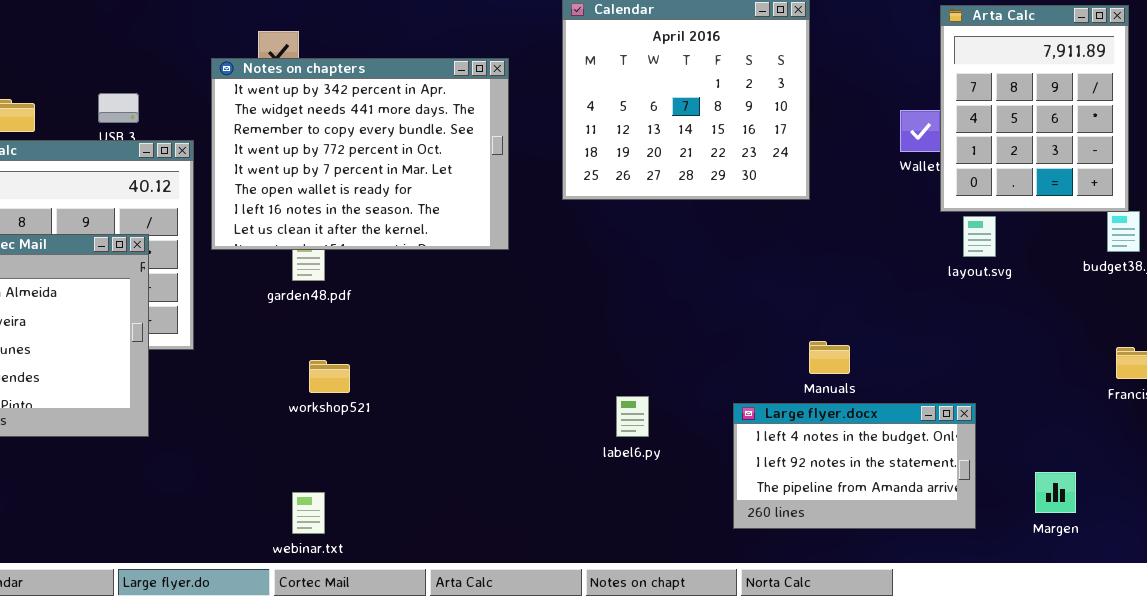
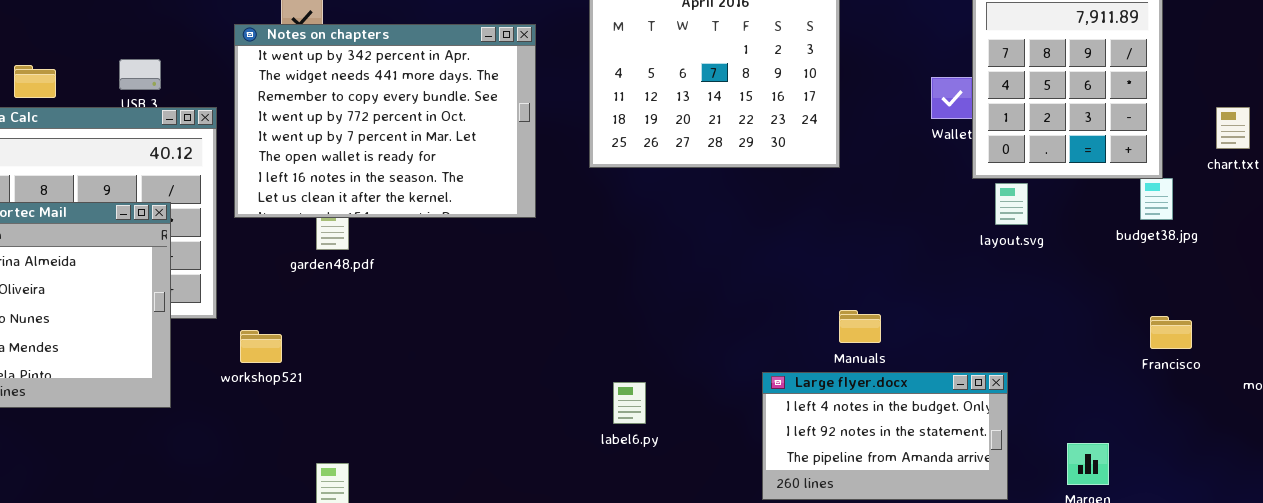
workshop521: [309,360,350,393] -> [240,330,282,363], moved
label6.py: [616,396,649,437] -> [613,382,646,424], moved

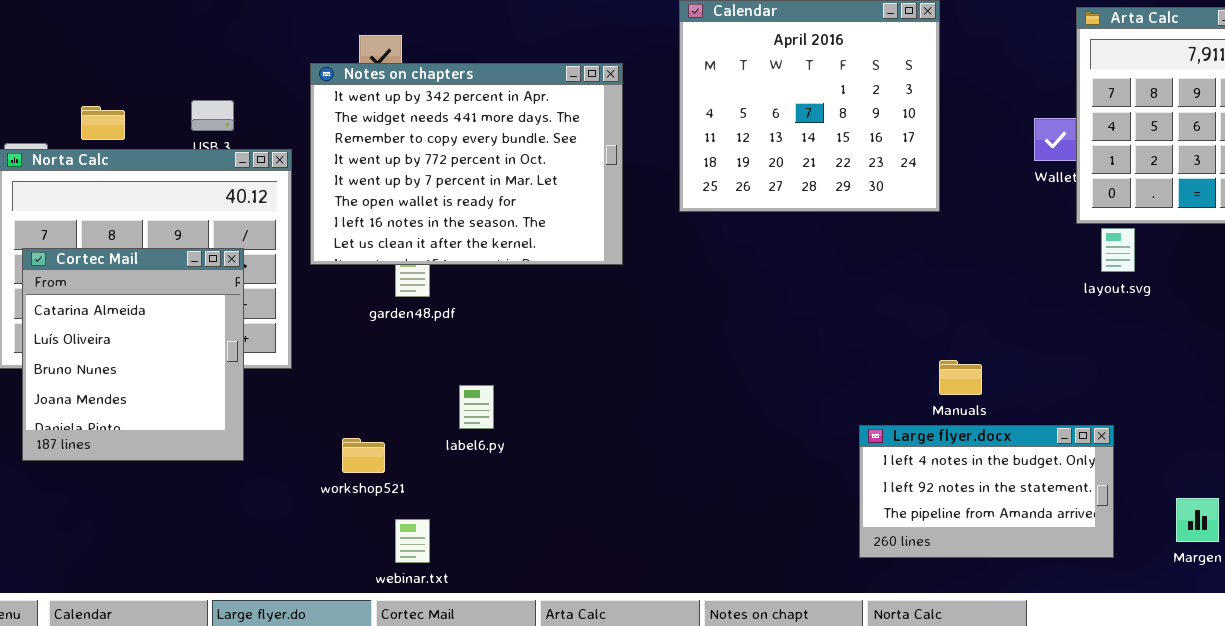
workshop521: [240,330,282,363] -> [342,438,385,473], moved
label6.py: [613,382,646,424] -> [459,385,494,429], moved

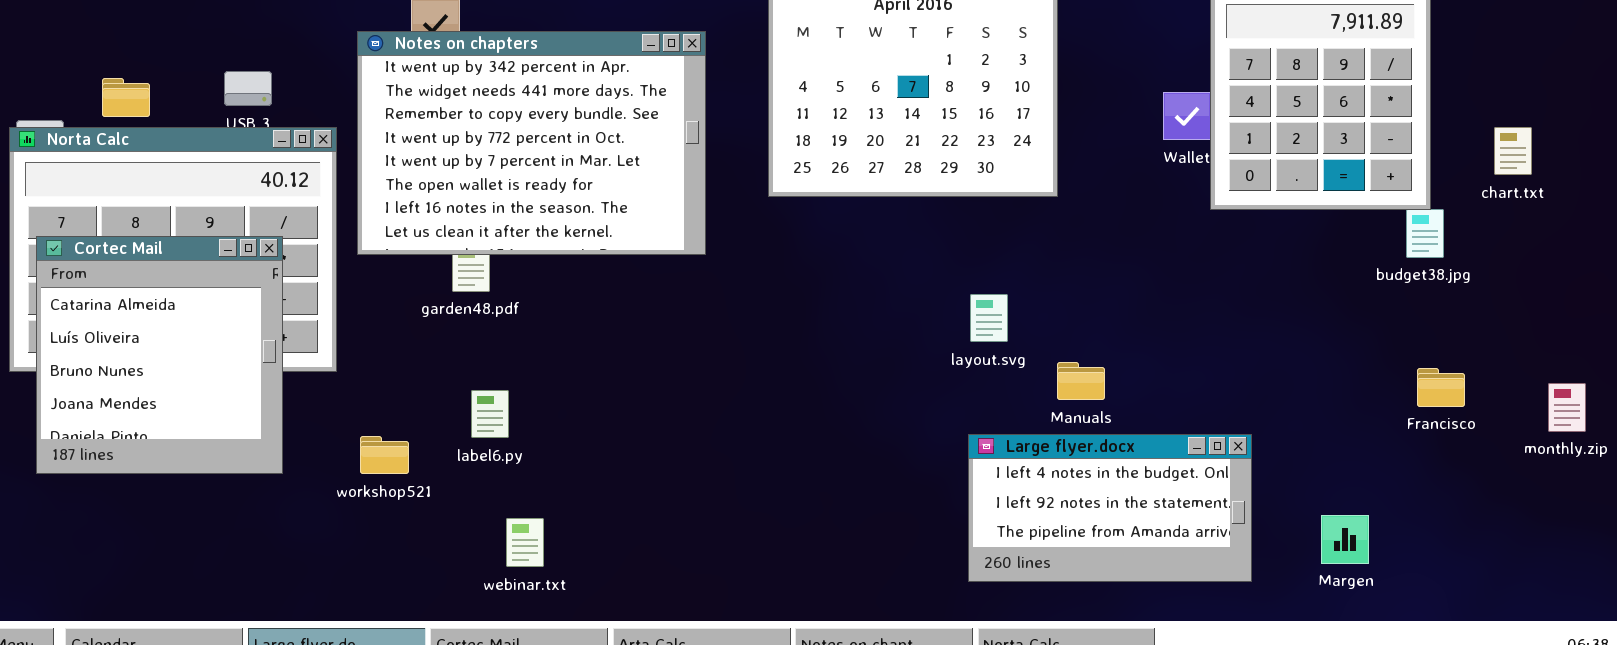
layout.svg: [1101,228,1135,272] -> [970,294,1008,342], moved
label6.py: [459,385,494,429] -> [471,390,509,438], moved
workshop521: [342,438,385,473] -> [360,436,409,474], moved
webinar.txt: [395,519,430,563] -> [506,518,544,567], moved

